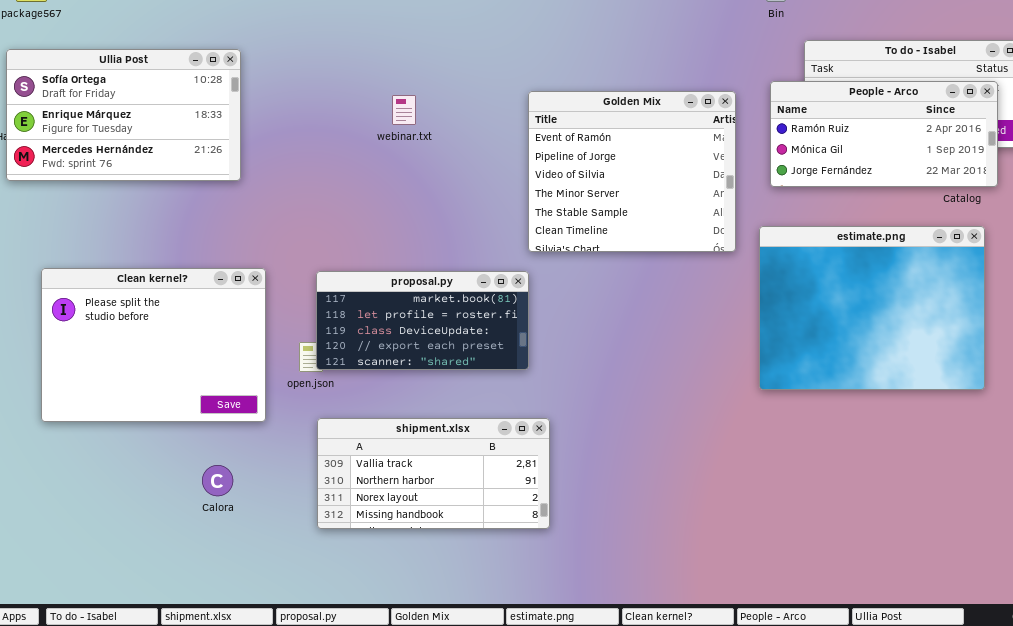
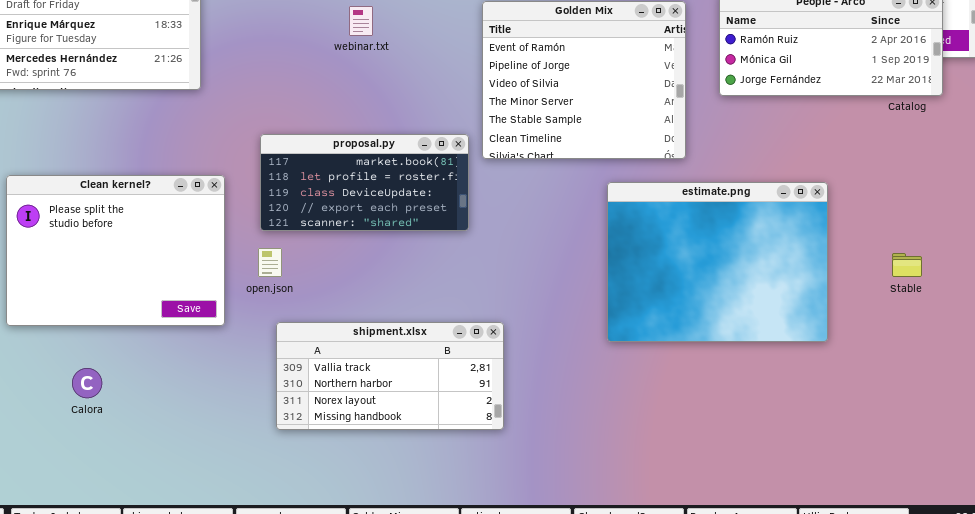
estimate.png: [759,226,985,390] -> [607,182,828,342], moved
proposal.py: [316,271,529,370] -> [260,134,469,231], moved
Calora: [202,465,233,496] -> [72,368,102,398], moved

